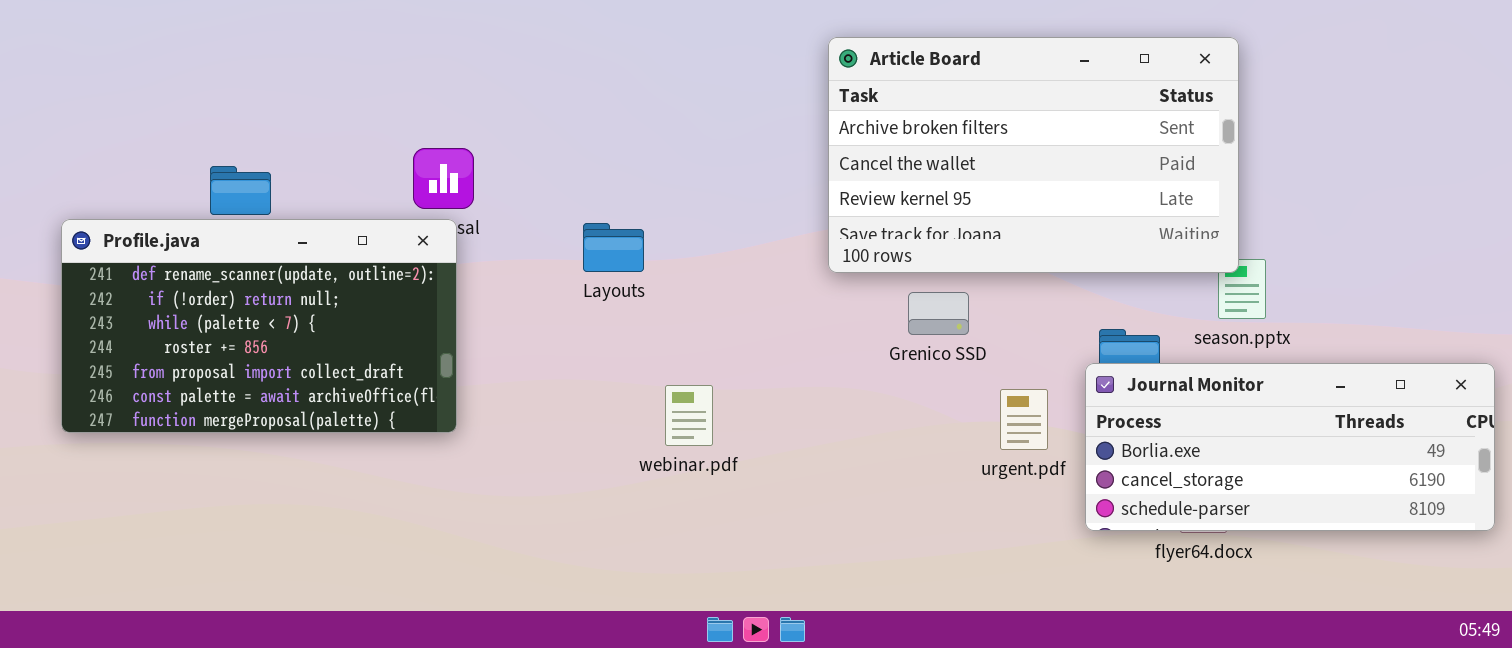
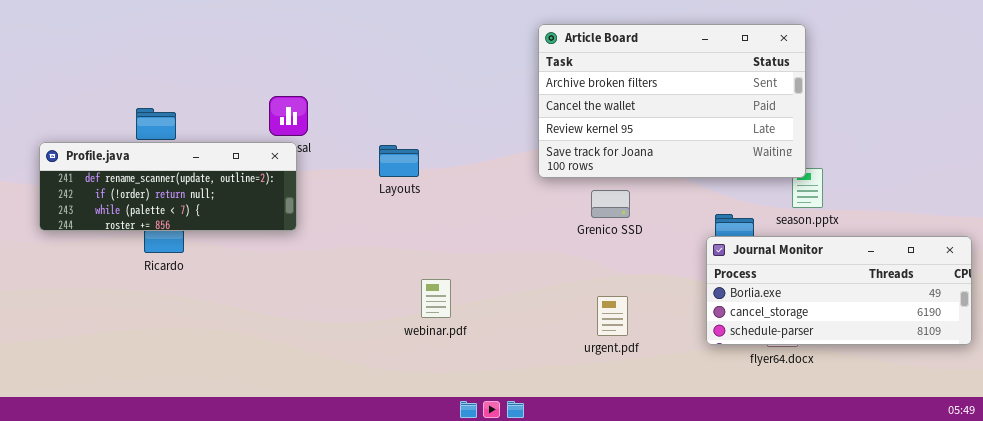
Profile.java: [61,219,457,433] -> [39,142,297,231], resized
webinar.pdf: [665,385,713,446] -> [421,279,451,318], moved
urgent.pdf: [1000,389,1048,450] -> [597,296,628,336], moved

